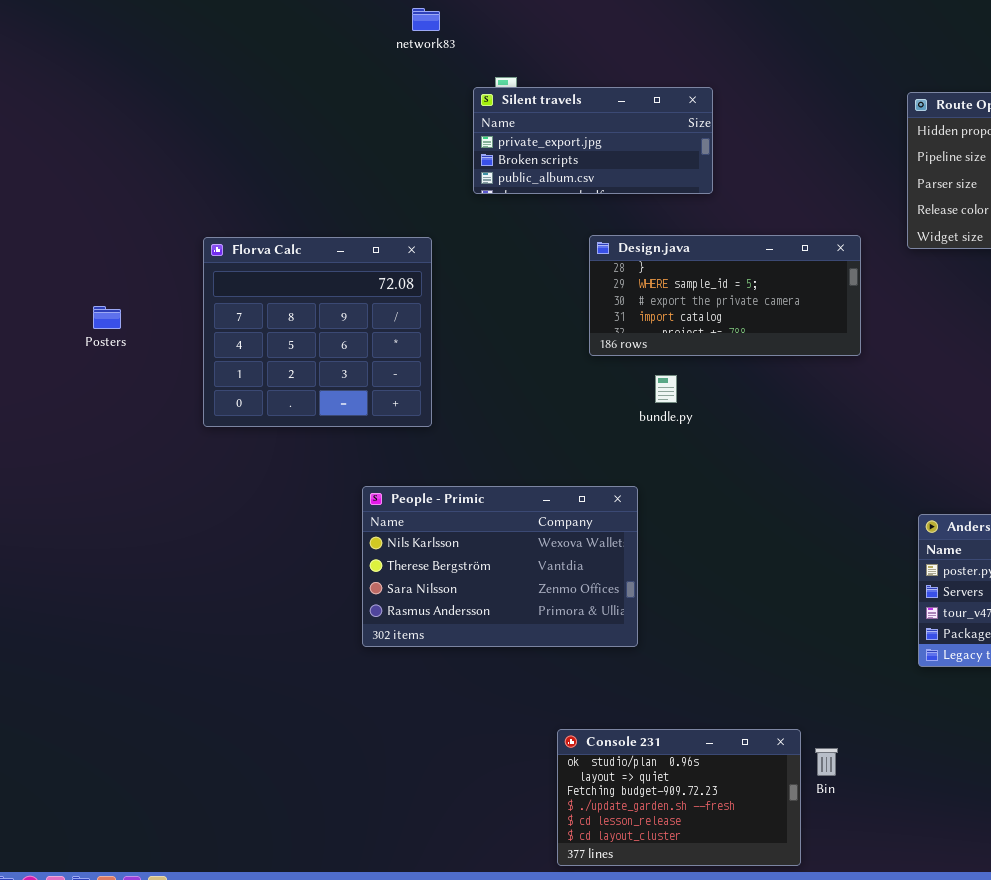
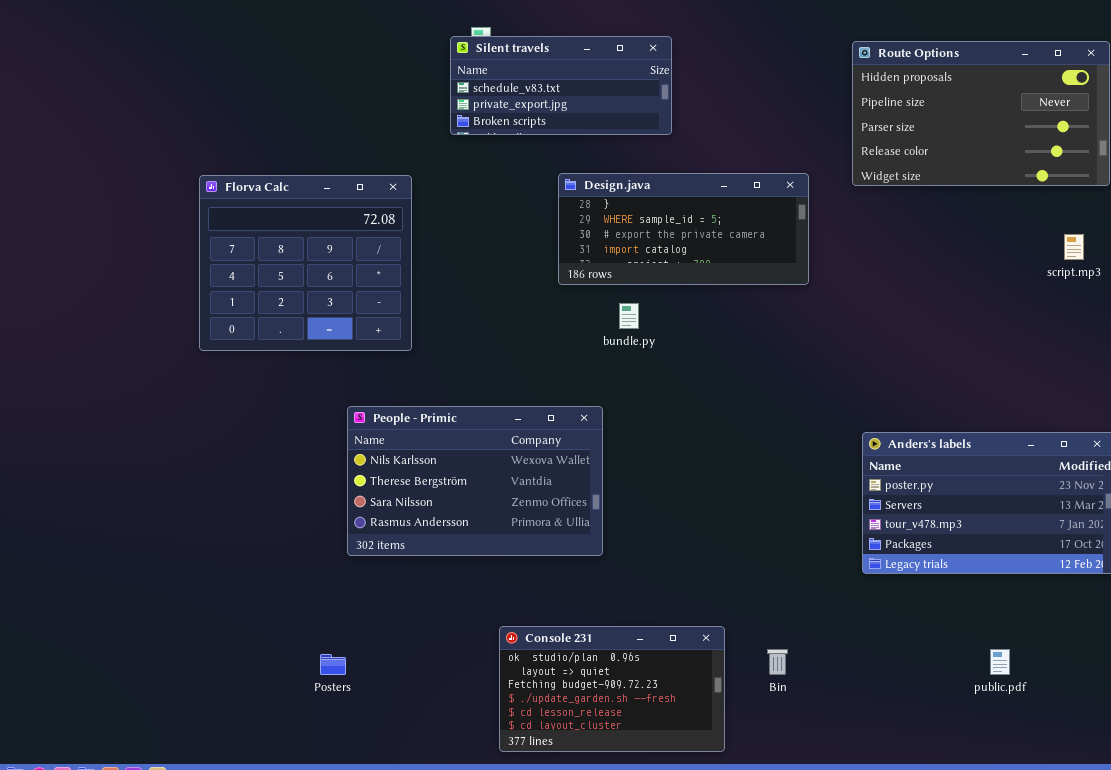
Silent travels: [473,87,713,194] -> [450,36,672,135], scrolled up 1 row
Posters: [93,306,121,329] -> [320,654,346,675], moved
Console 231: [557,729,801,866] -> [499,626,725,752], moved

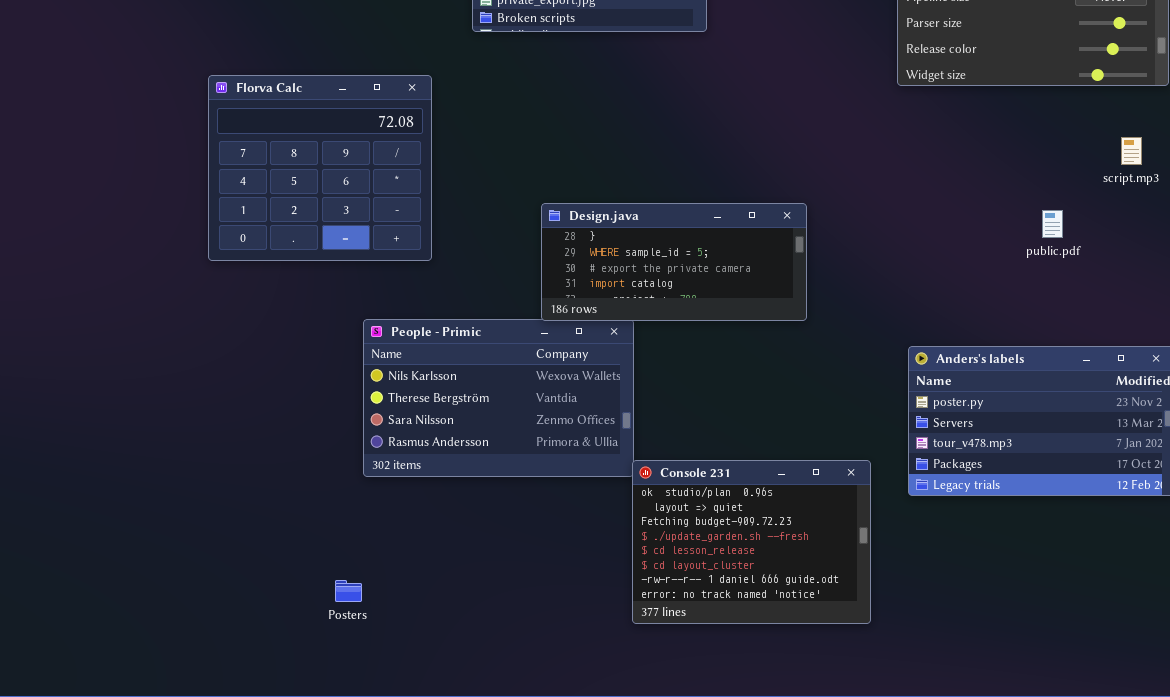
Design.java: [558,173,809,285] -> [541,203,807,321], moved
Console 231: [499,626,725,752] -> [632,460,871,624], moved, resized
public.pdf: [990,649,1010,675] -> [1042,210,1063,238], moved

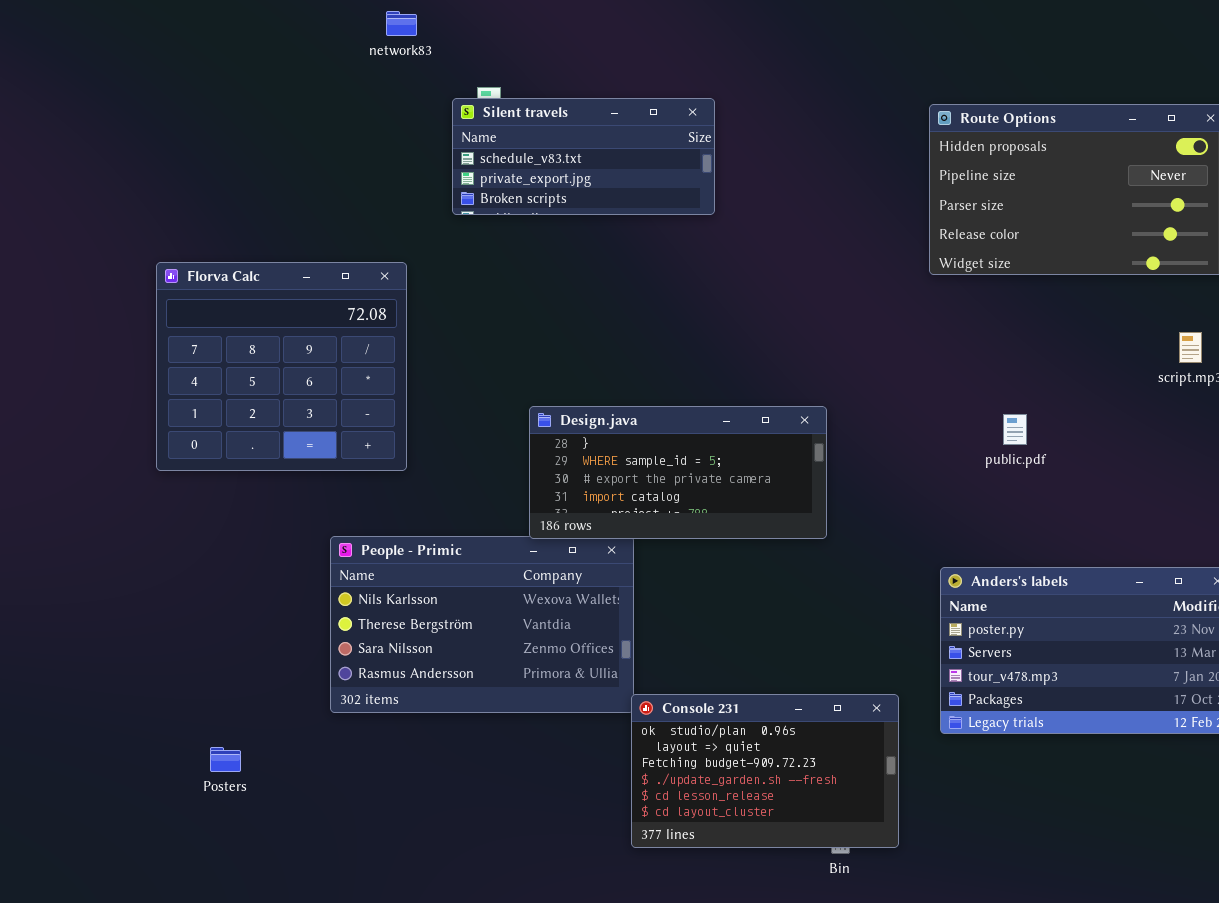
public.pdf: [1042,210,1063,238] -> [1003,414,1027,445], moved
Console 231: [632,460,871,624] -> [631,694,899,848], resized
Posters: [335,580,362,602] -> [210,747,241,772], moved

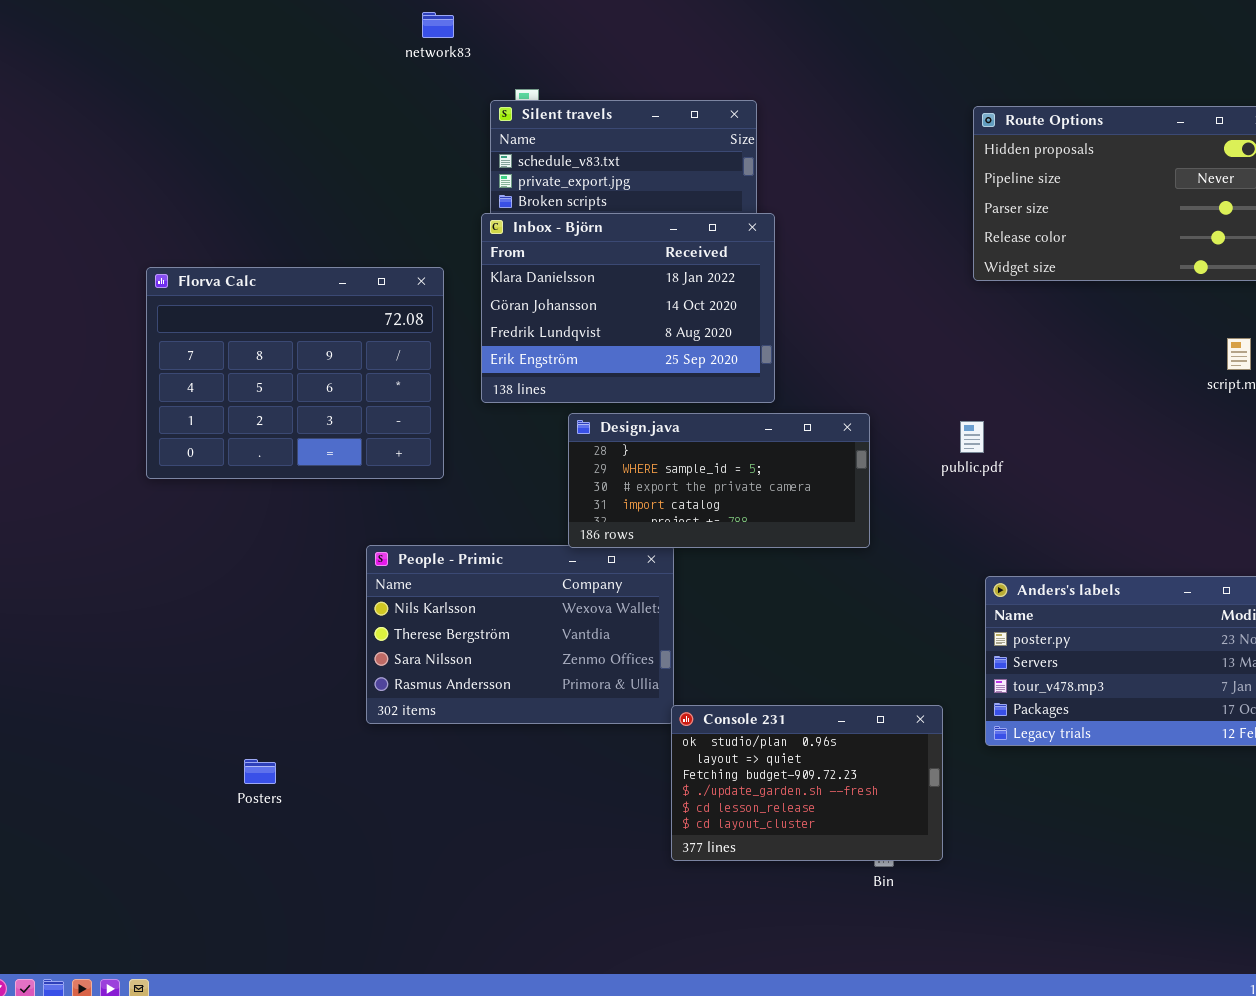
Inbox - Björn: none -> [481,213,775,403], opened
Florva Calc: [156,262,407,471] -> [146,267,444,479], resized
public.pdf: [1003,414,1027,445] -> [960,421,984,453], moved

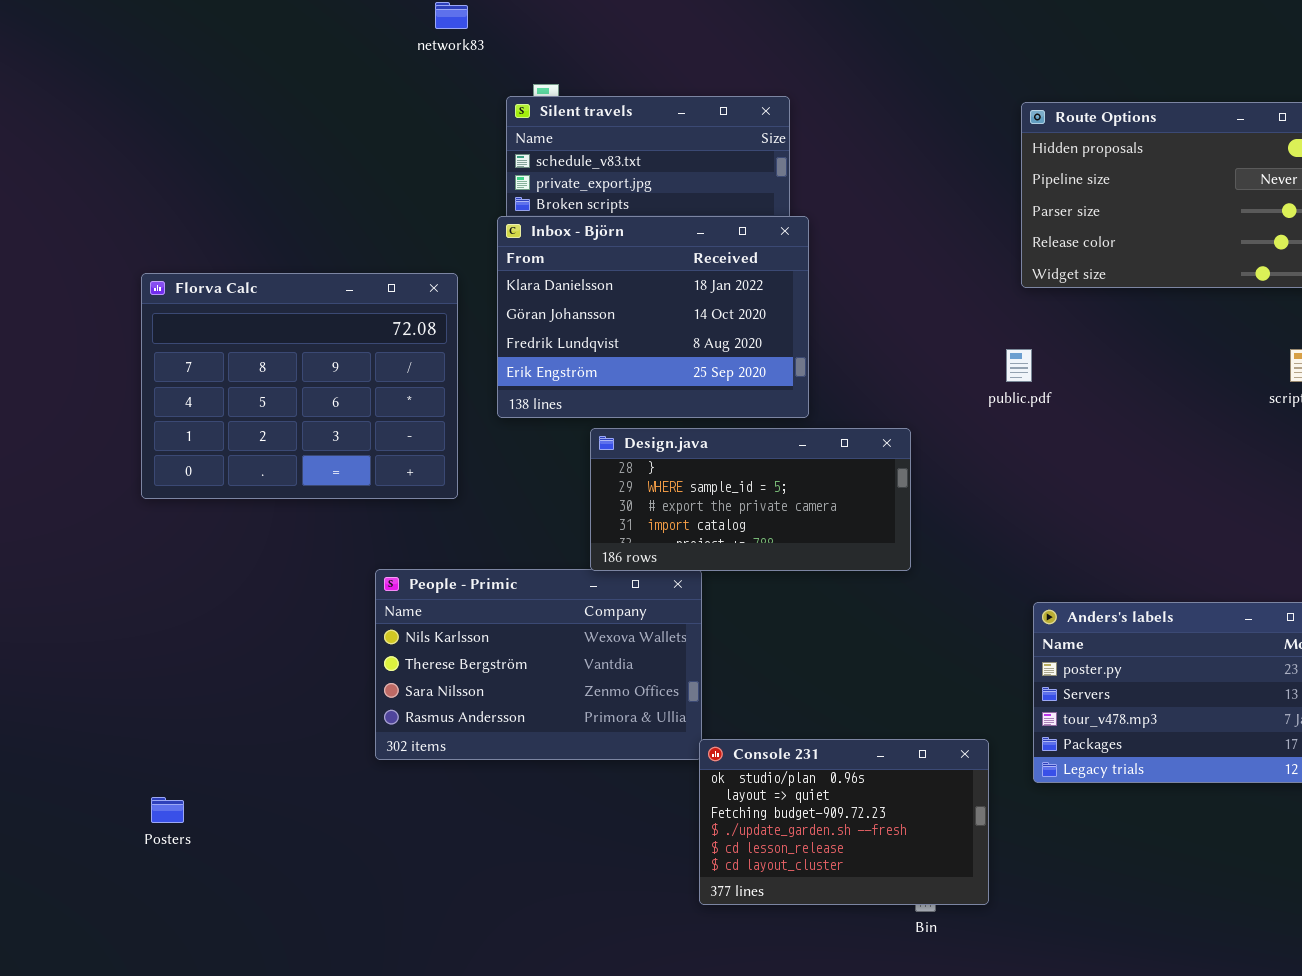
public.pdf: [960,421,984,453] -> [1006,349,1032,382], moved
Posters: [244,759,276,784] -> [151,797,184,823], moved

